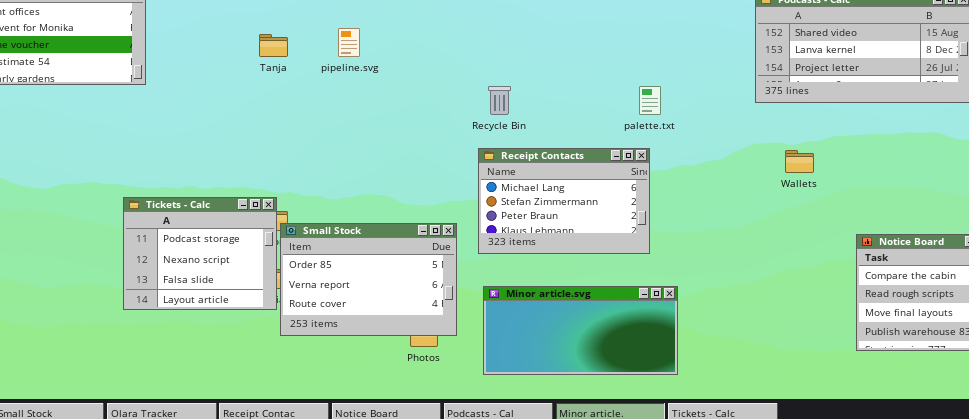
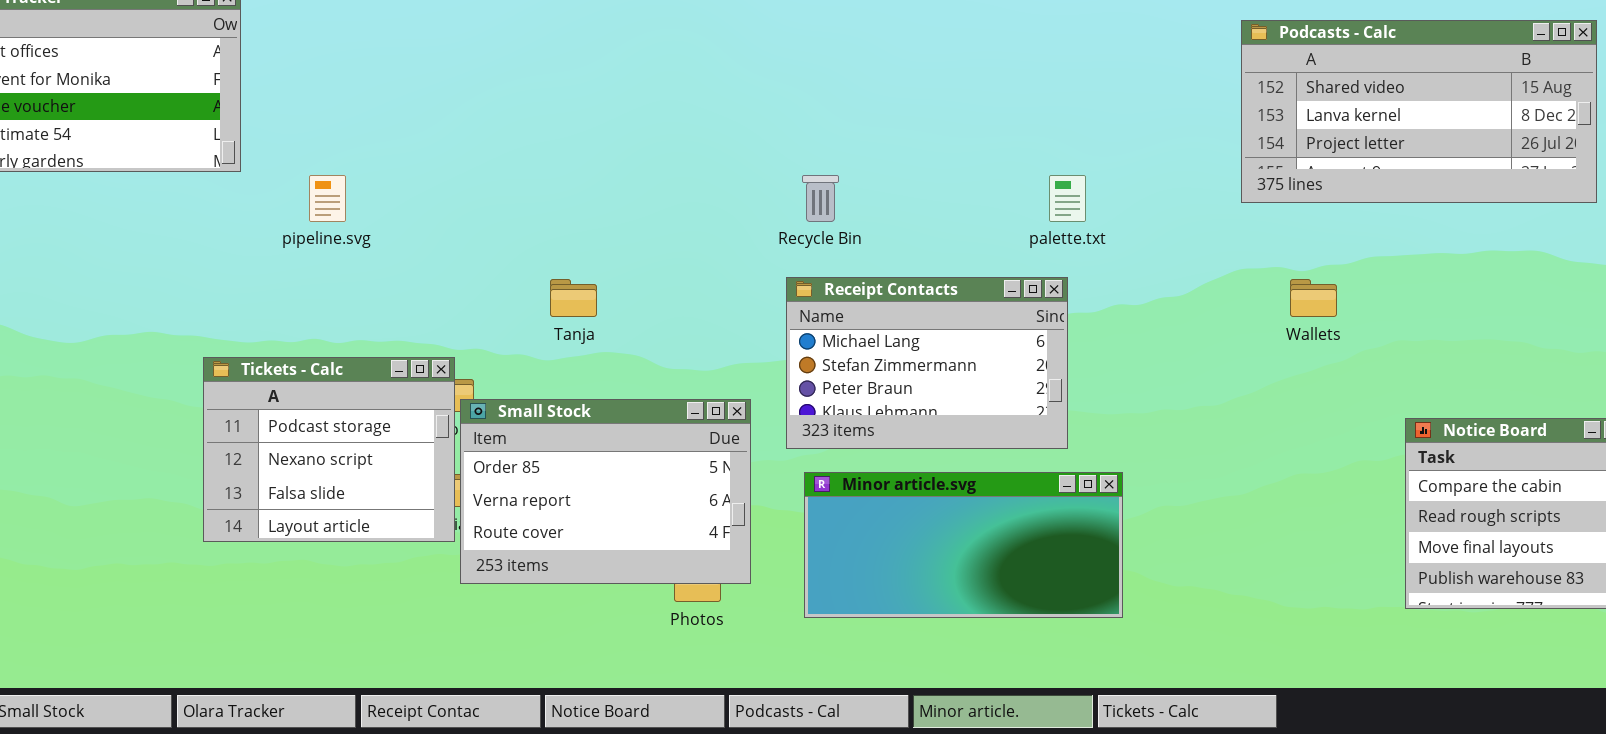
pipeline.svg: [338,28,360,57] -> [309,175,346,222], moved
Tanja: [259,34,288,57] -> [550,279,597,317], moved
Minor article.svg: [483,286,678,375] -> [804,472,1123,618], moved

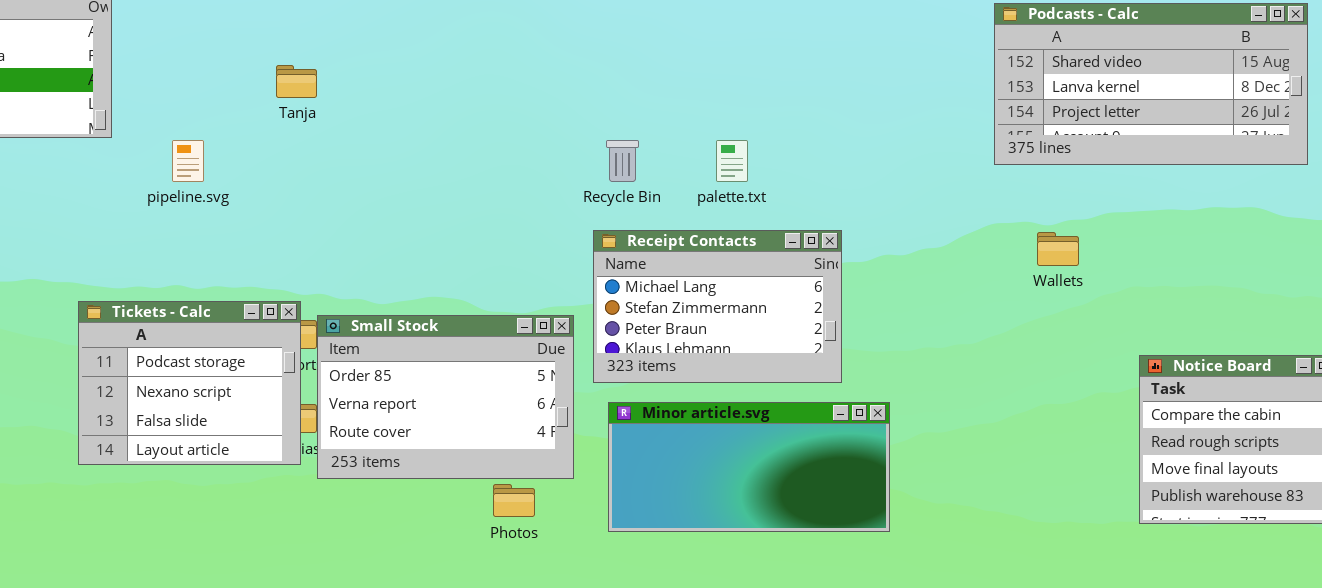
palette.txt: [1049,175,1086,222] -> [716,140,748,182], moved
Tanja: [550,279,597,317] -> [276,65,317,98], moved
Small Stock: [460,399,751,584] -> [317,315,574,479], moved

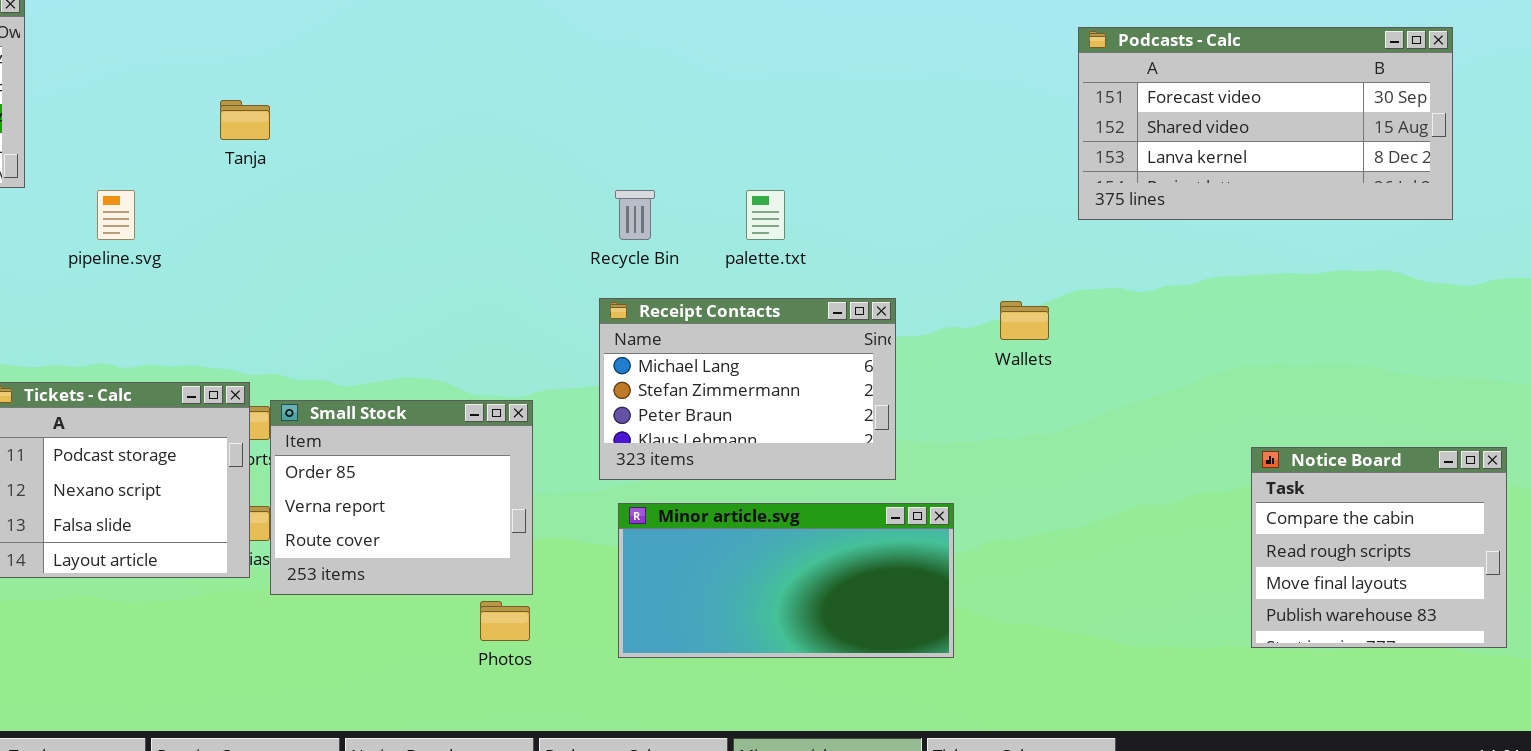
Podcasts - Calc: [994,3,1308,165] -> [1078,27,1453,220], scrolled up 1 row
Wallets: [1037,232,1079,266] -> [1000,301,1049,340], moved
Small Stock: [317,315,574,479] -> [270,400,533,595], resized

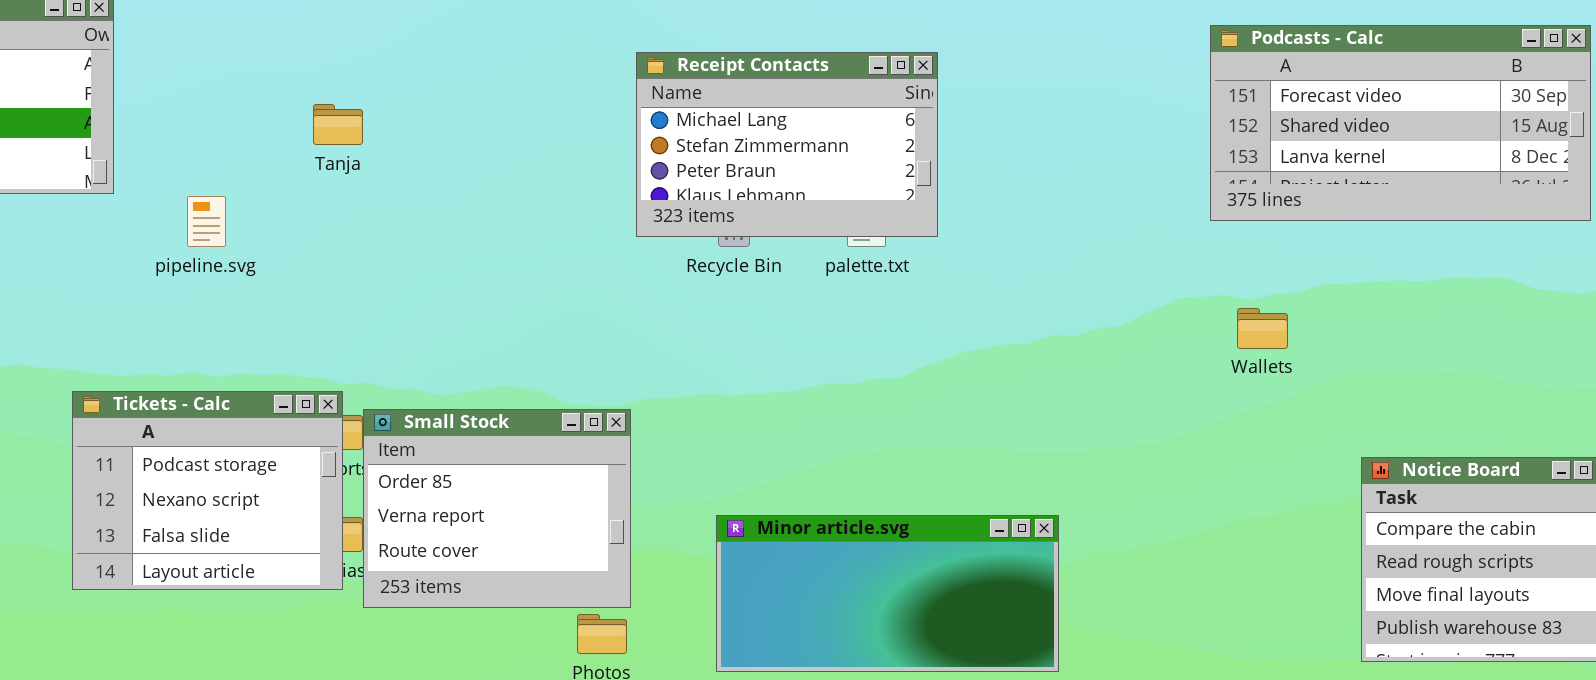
Podcasts - Calc: [1078,27,1453,220] -> [1210,25,1591,221], moved
Receipt Contacts: [599,298,896,480] -> [636,52,938,237], moved
Wallets: [1000,301,1049,340] -> [1237,308,1288,349], moved

